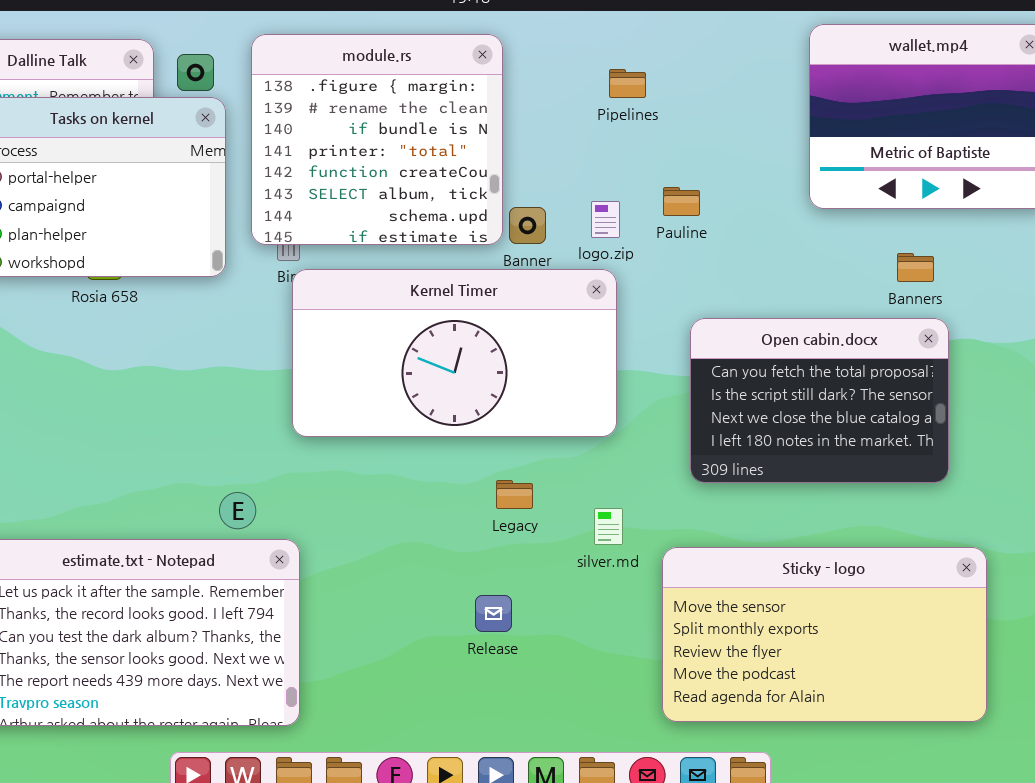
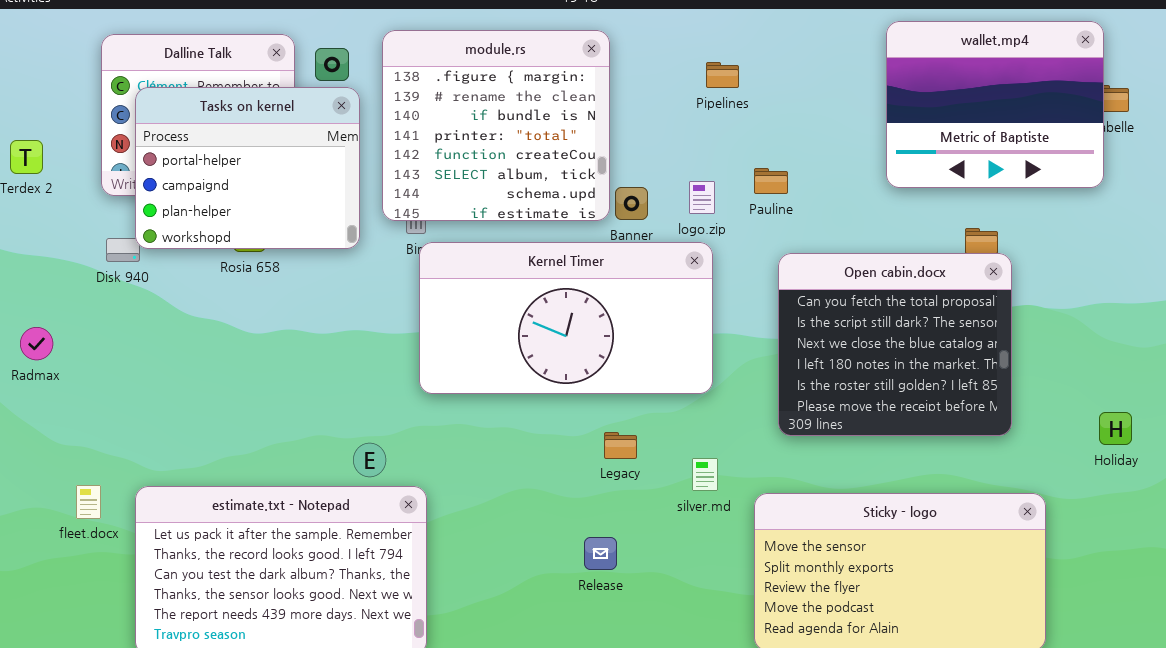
Open cabin.docx: [690,318,949,483] -> [778,253,1012,436], resized

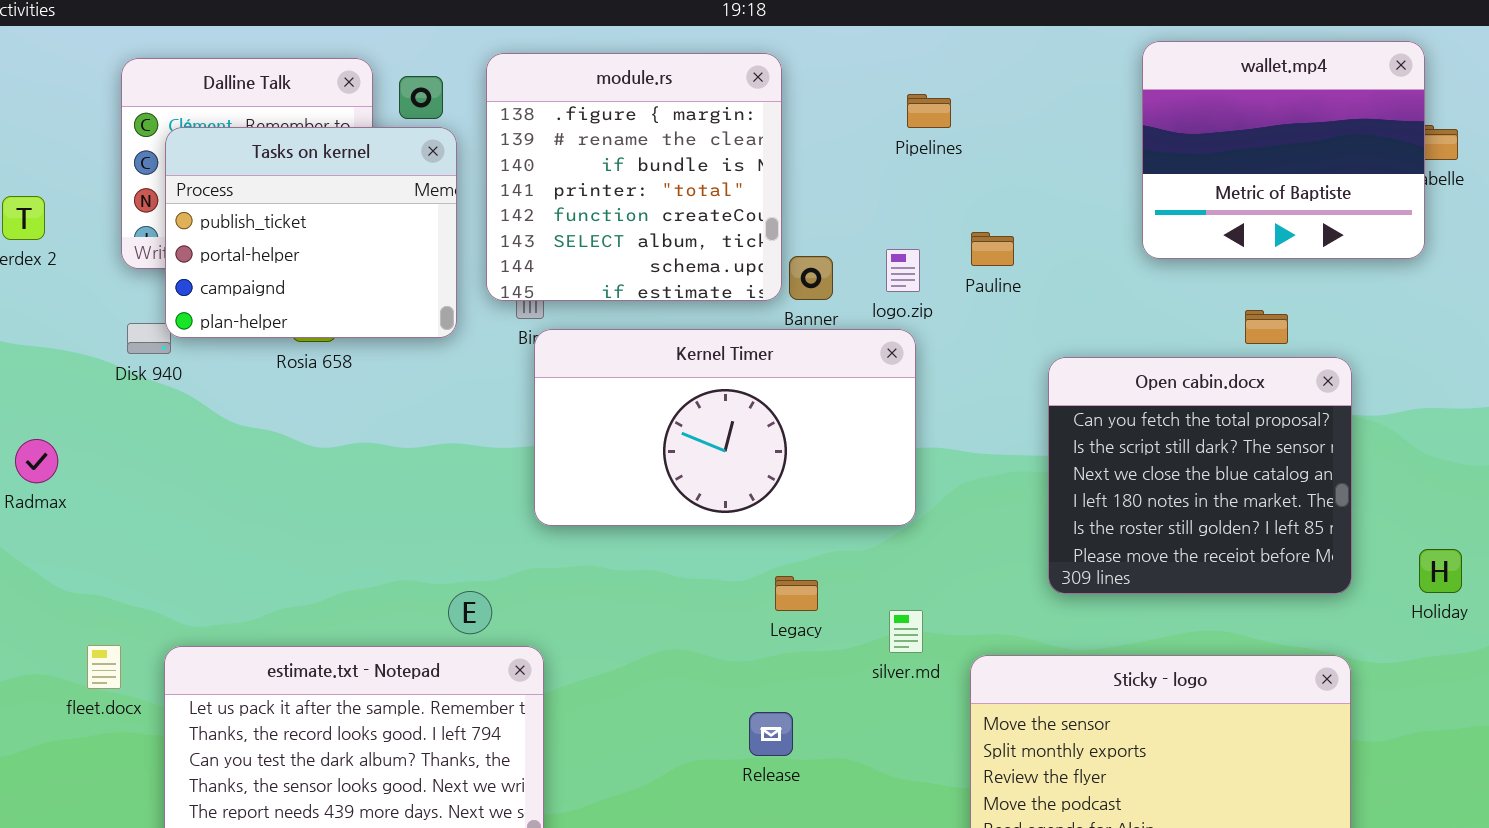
Tasks on kernel: [135,87,360,249] -> [165,127,457,338], scrolled up 1 row
Open cabin.docx: [778,253,1012,436] -> [1048,357,1352,594], moved

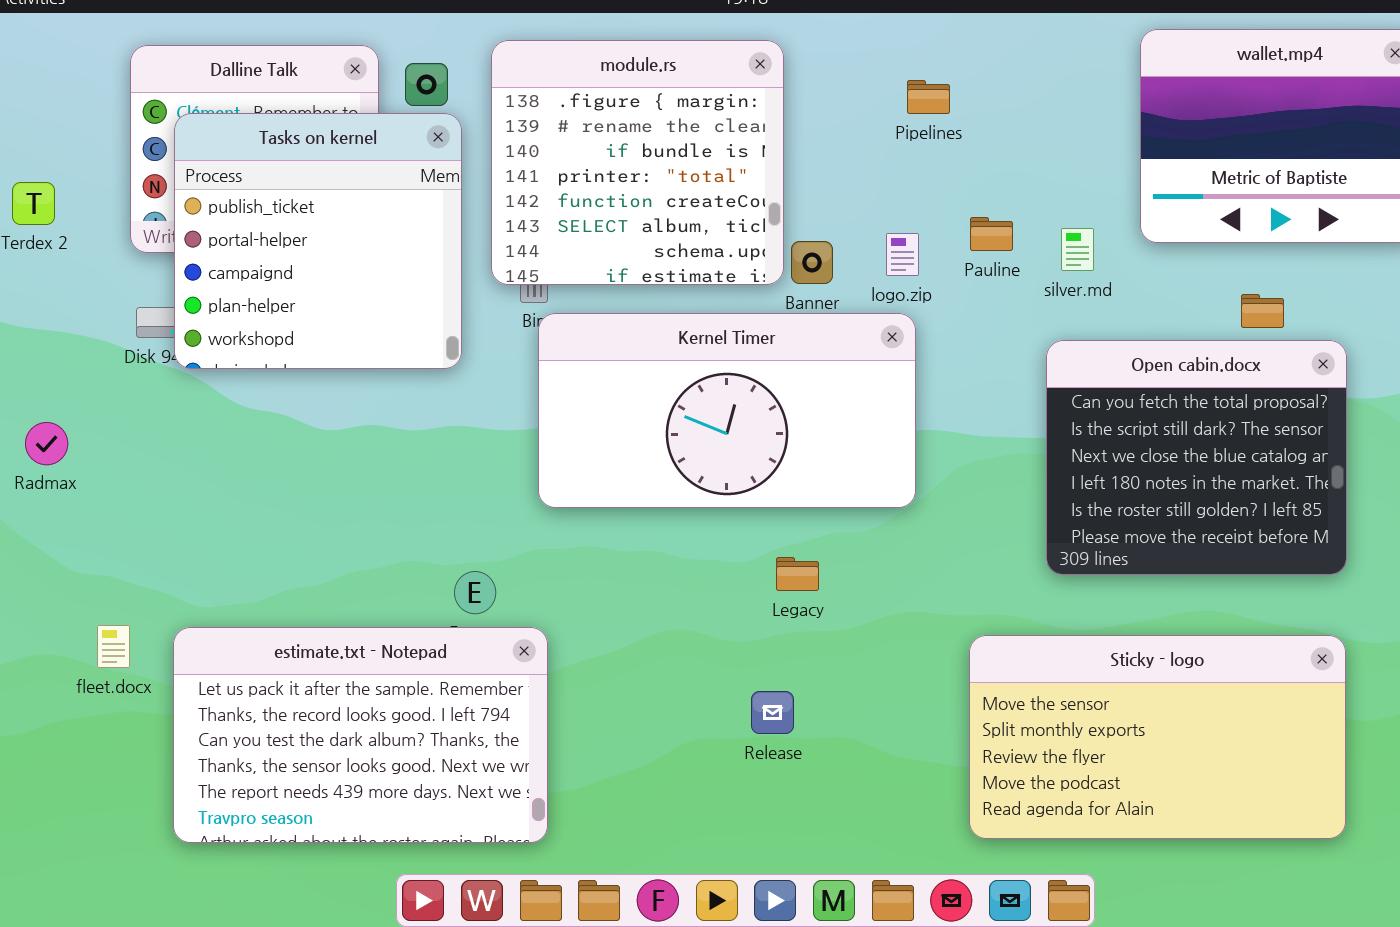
Tasks on kernel: [165,127,457,338] -> [174,113,462,369], resized
silver.md: [889,610,923,653] -> [1061,228,1094,271], moved

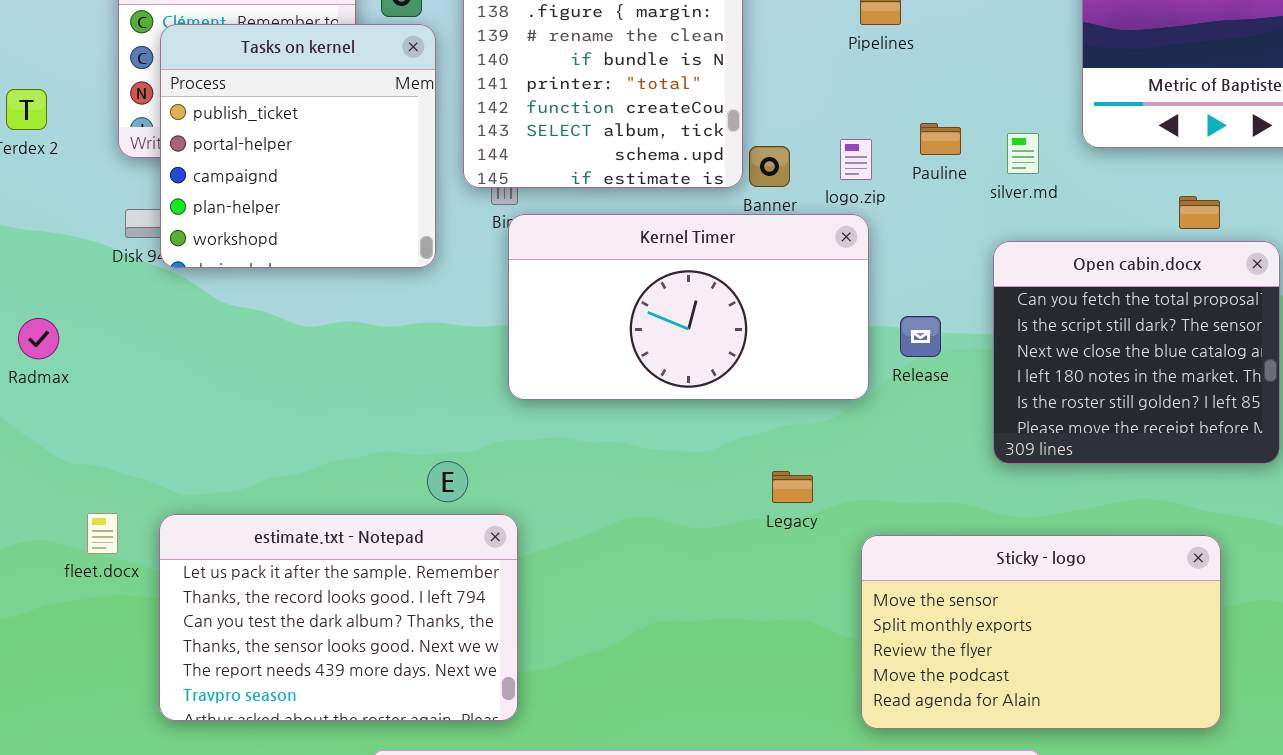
Legacy: [776,557,819,591] -> [772,471,813,503], moved
Sticky - logo: [969,635,1346,839] -> [861,535,1221,729], moved
Release: [751,691,794,734] -> [900,316,941,357], moved

